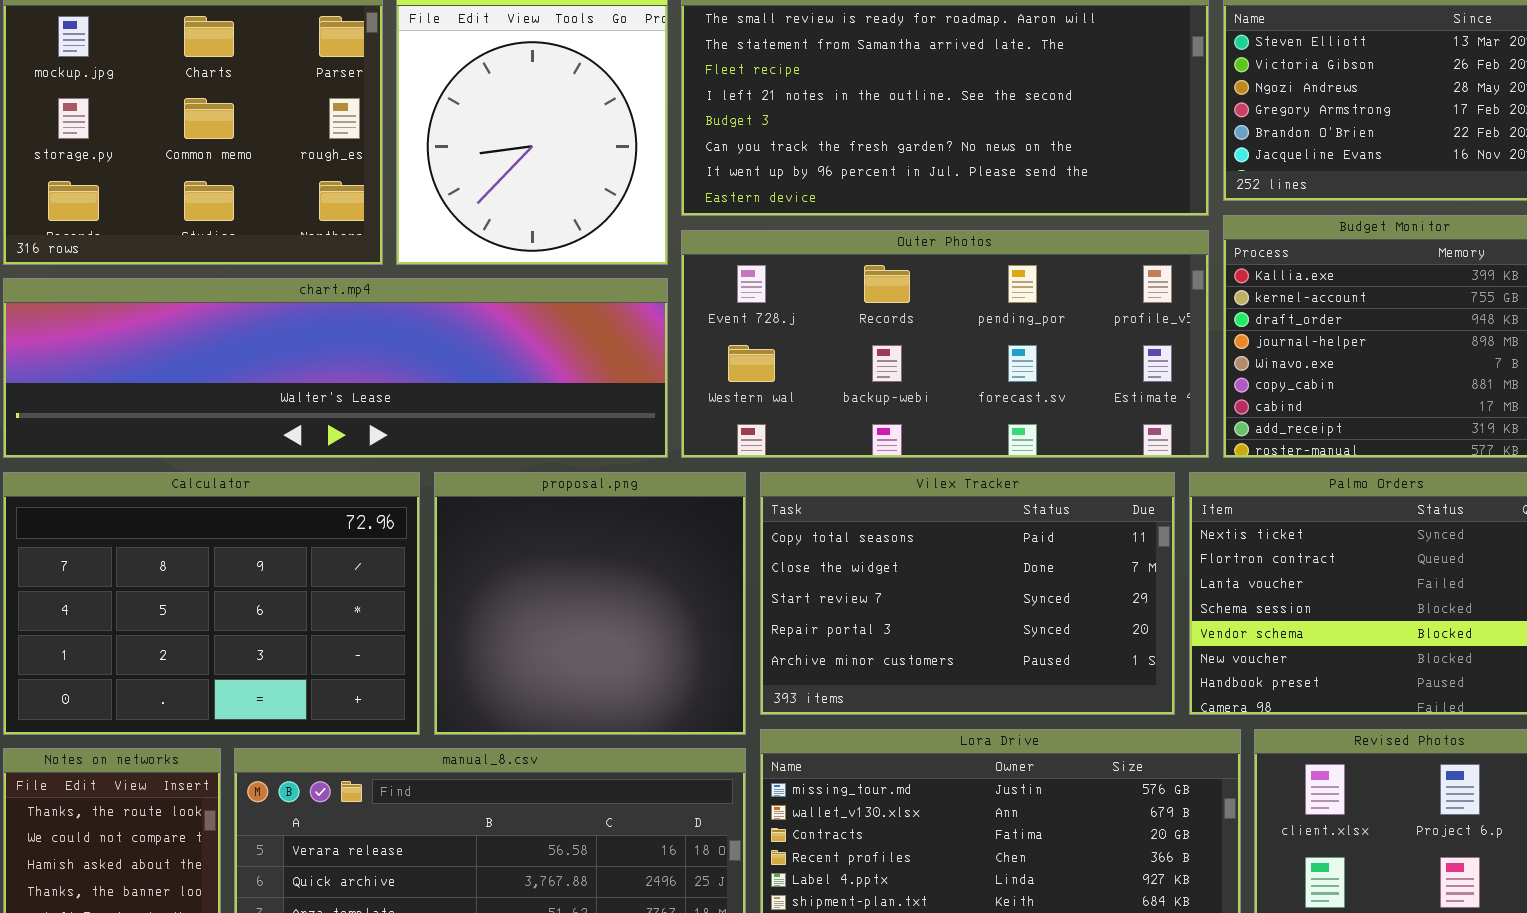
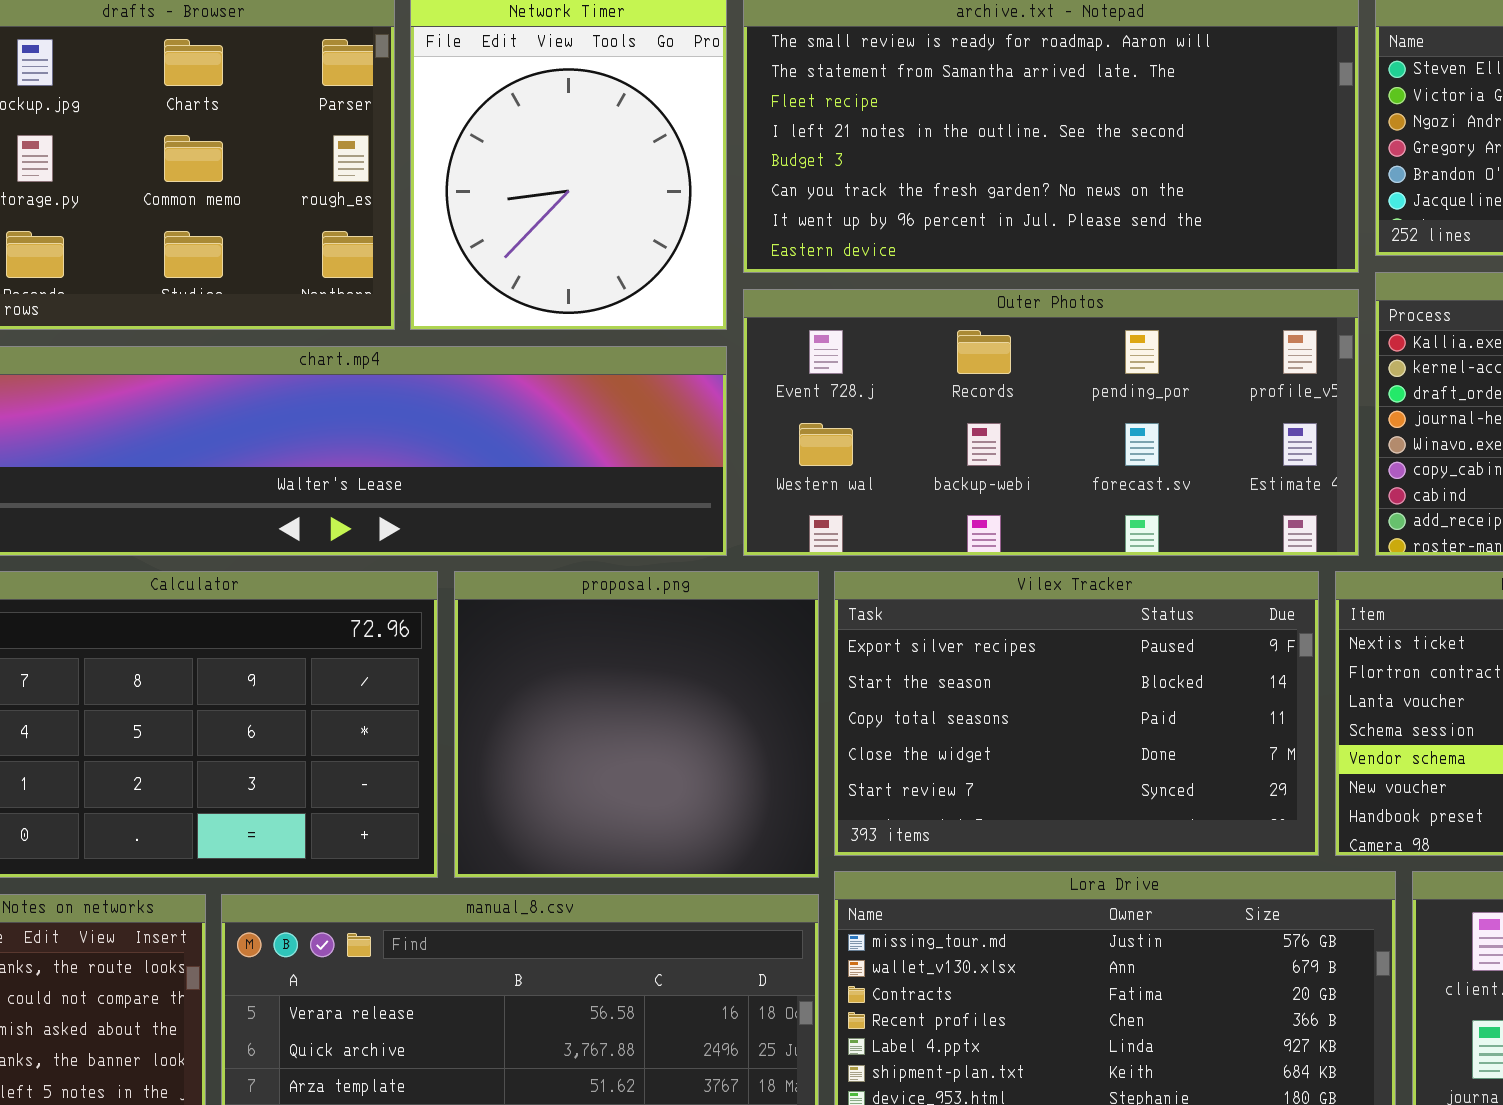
Vilex Tracker: [760,472,1175,715] -> [834,571,1319,856], scrolled up 2 rows

